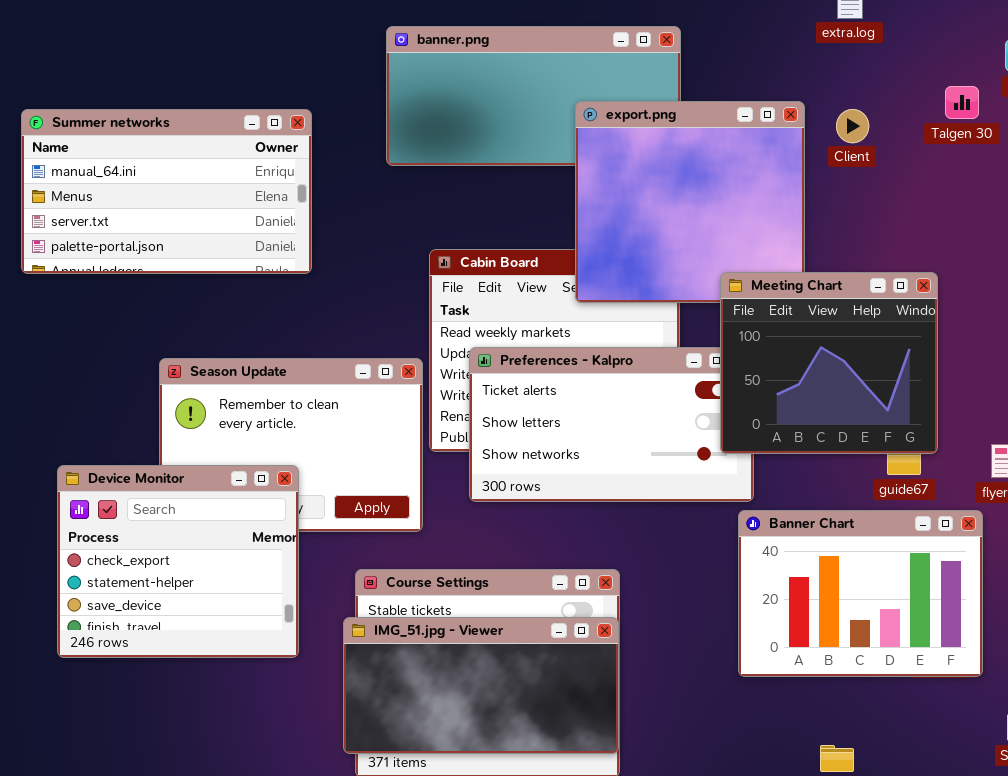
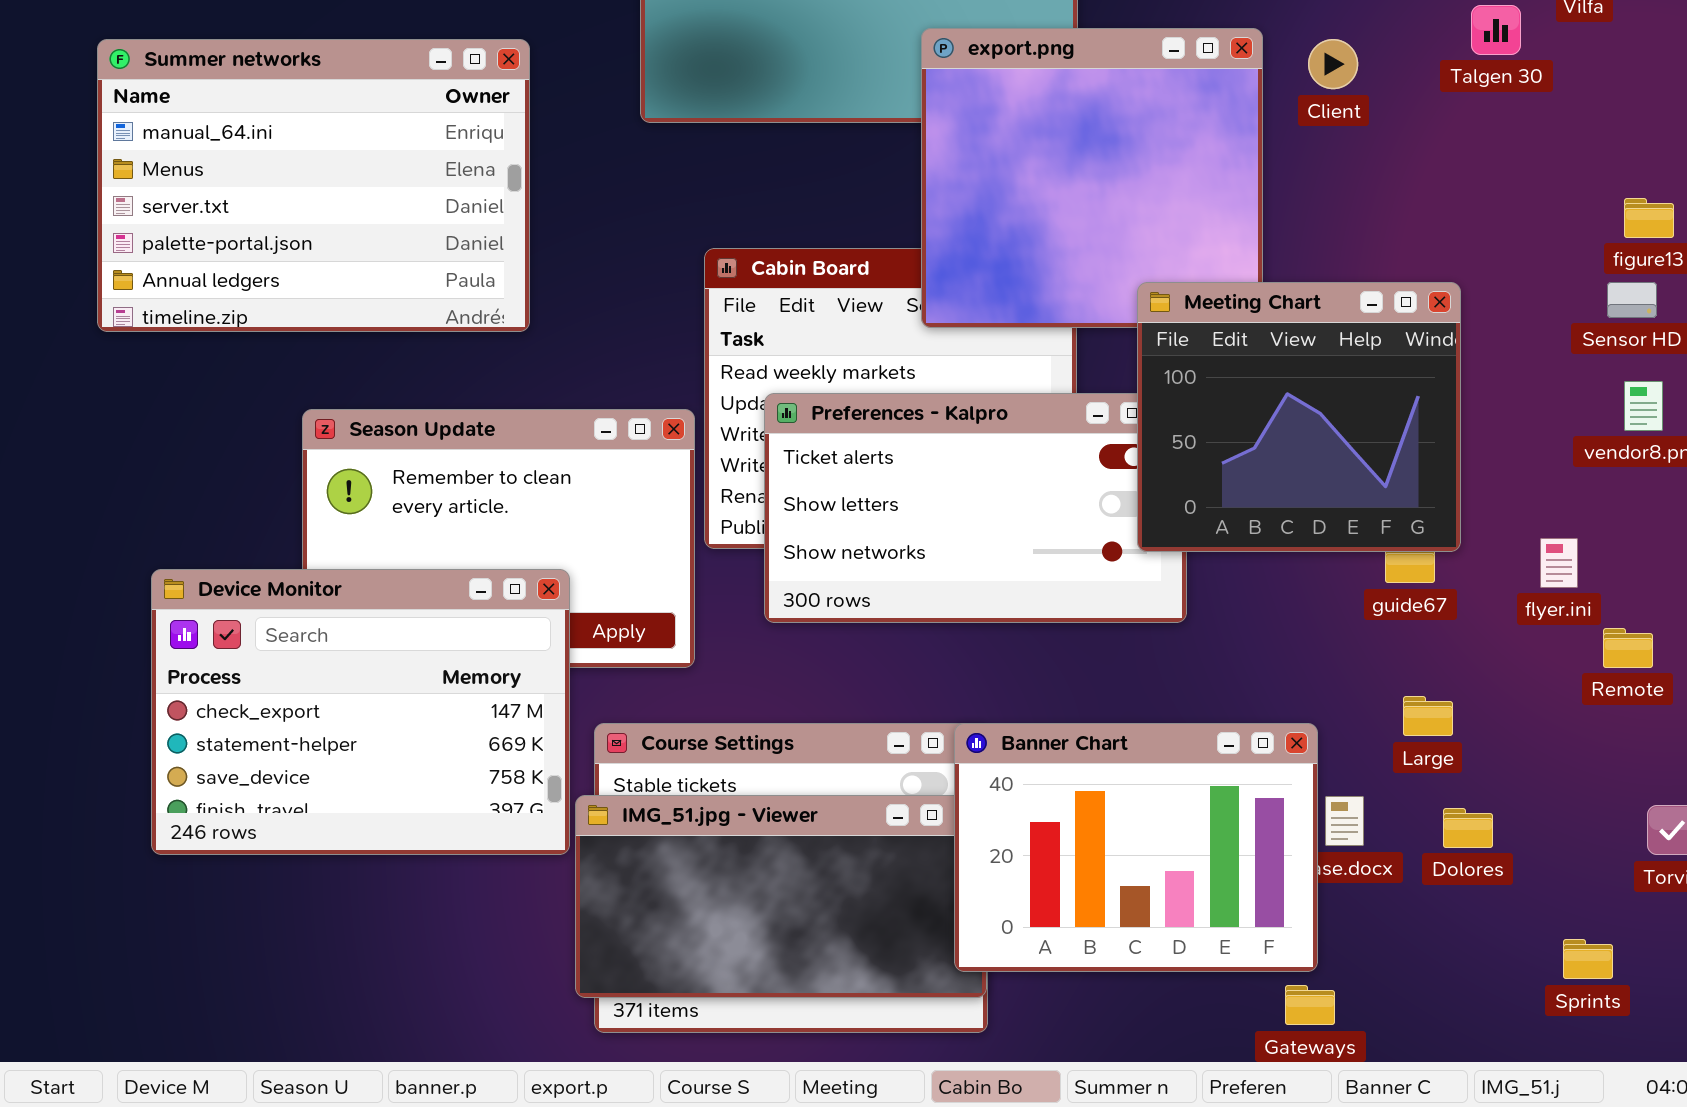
Summer networks: [21,109,312,274] -> [97,39,530,332], resized
Device Monitor: [57,465,299,658] -> [151,569,570,855], resized
Banner Chart: [738,510,983,677] -> [954,723,1318,972], moved

